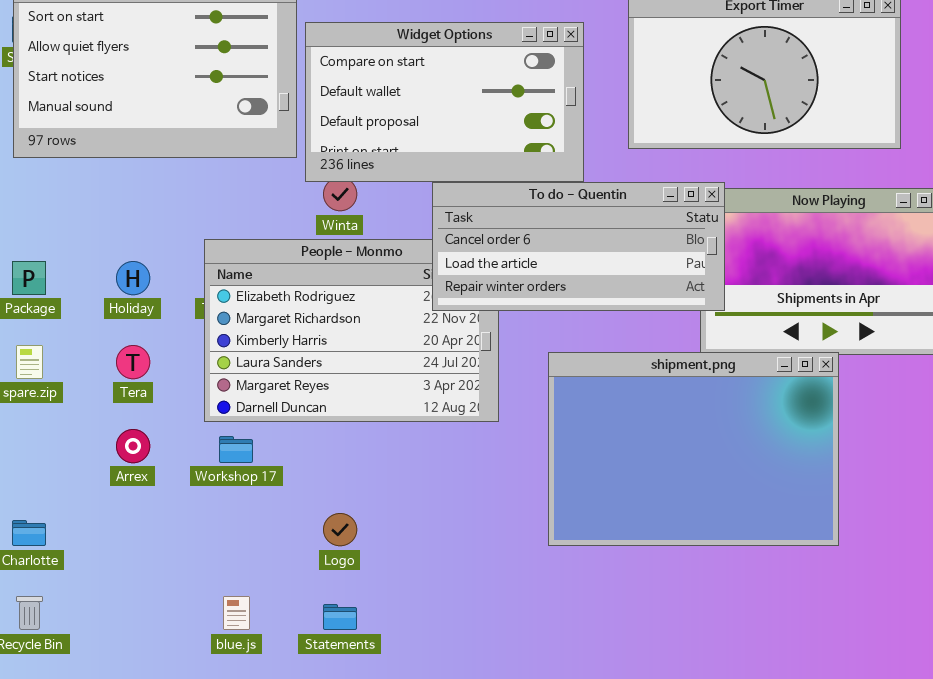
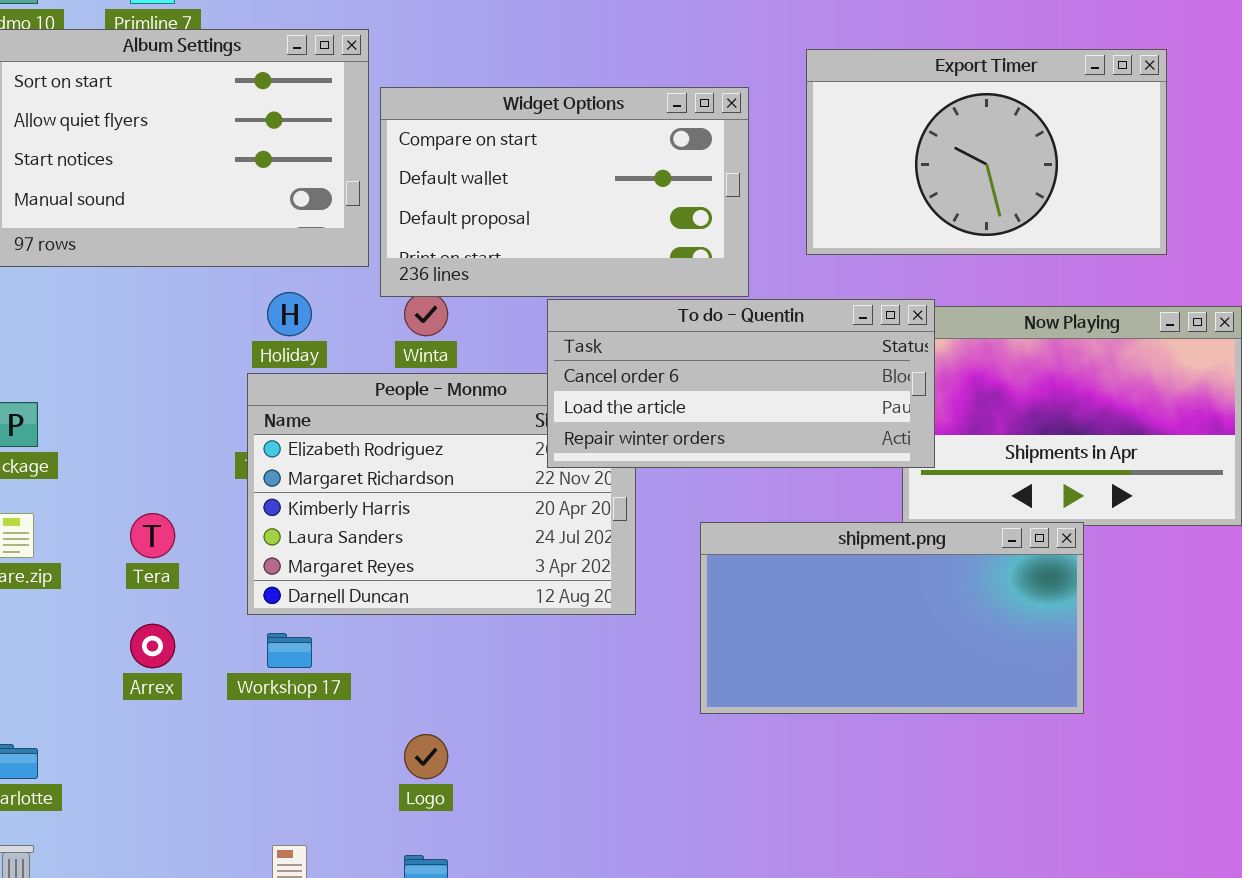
Holiday: [116,261,150,295] -> [267,292,312,336], moved
shipment.png: [548,352,839,546] -> [700,522,1084,714], resized

